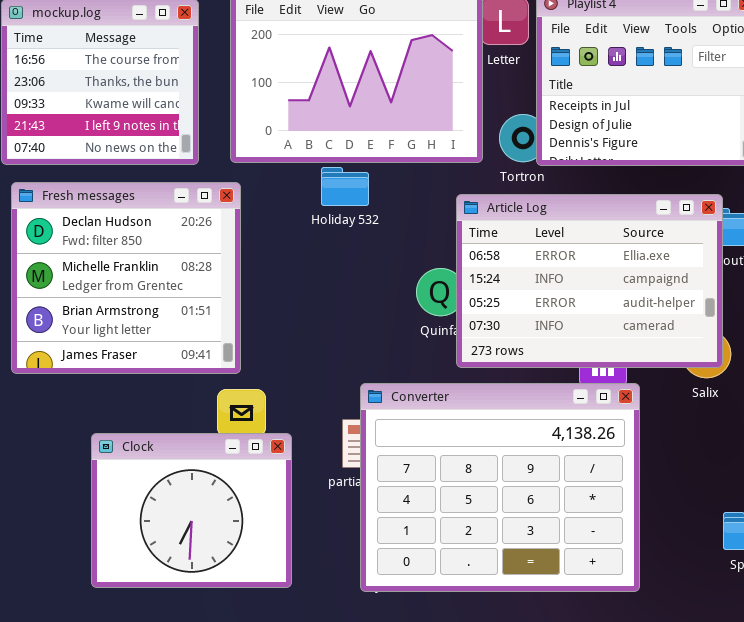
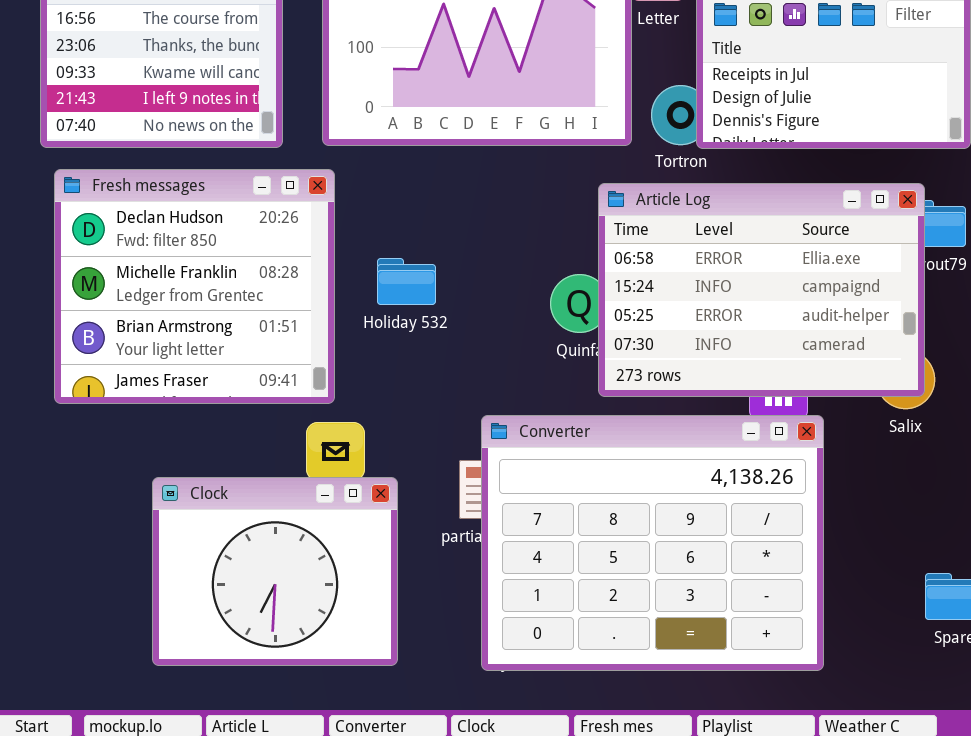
Holiday 532: [321,167,369,206] -> [377,258,436,305], moved

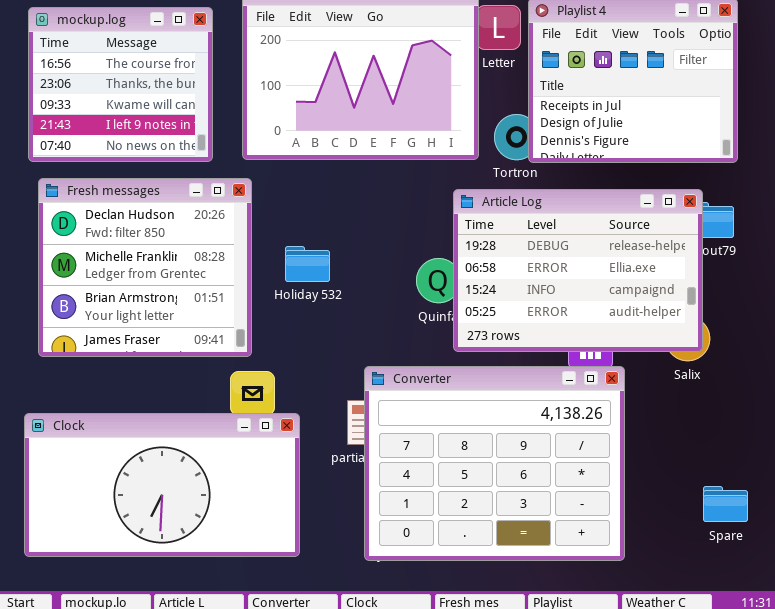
Article Log: [598,183,925,397] -> [453,189,703,352], scrolled up 1 row
Clock: [152,477,398,666] -> [24,413,300,557], resized

